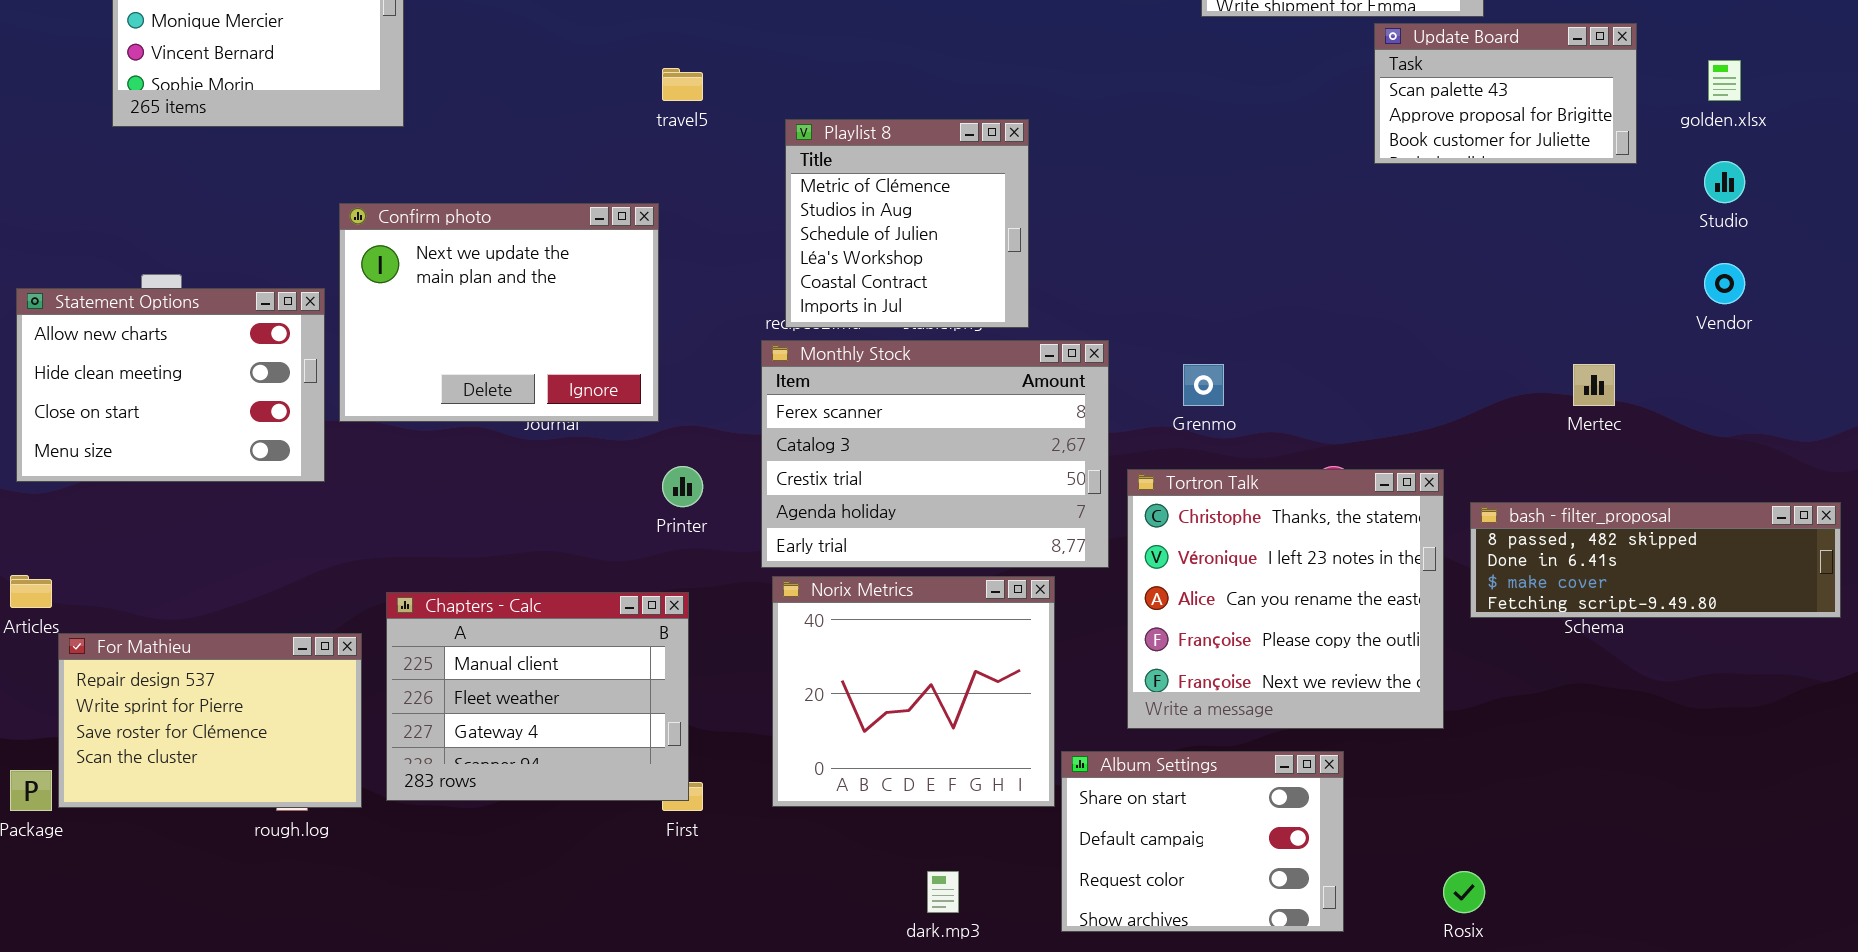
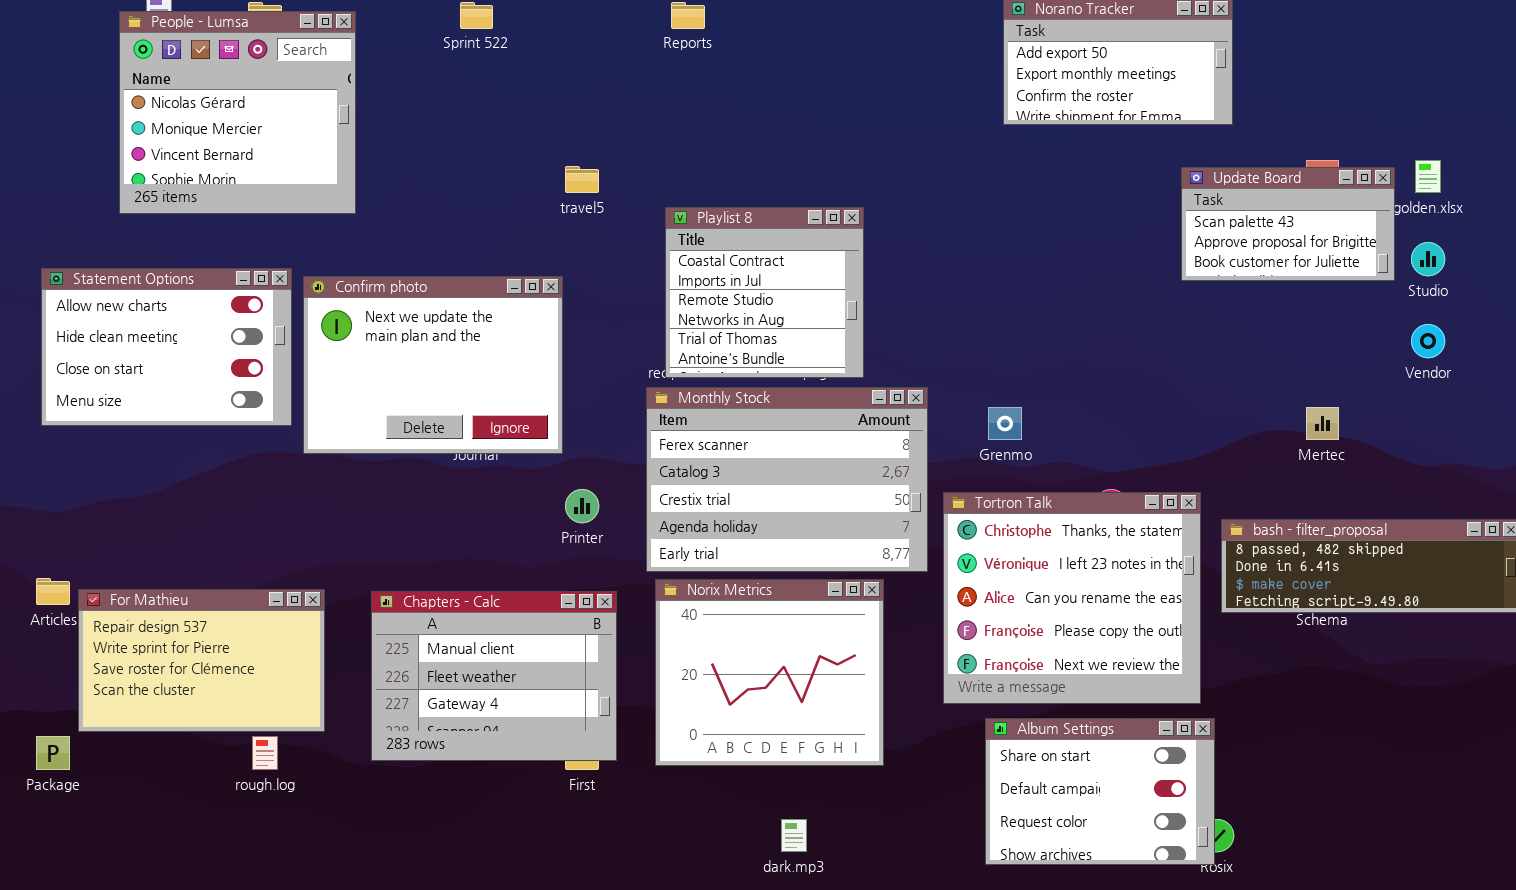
Update Board: [1374,23,1637,164] -> [1181,167,1395,281], moved
Playlist 8: [785,119,1029,328] -> [665,207,864,378], scrolled down 4 rows
Statement Options: [16,288,325,482] -> [41,268,292,426], moved
Chapters - Calc: [386,592,689,801] -> [371,591,617,761], moved
For Mathieu: [58,633,362,808] -> [78,589,325,732], moved
Album Settings: [1061,751,1344,932] -> [985,718,1215,865], moved

